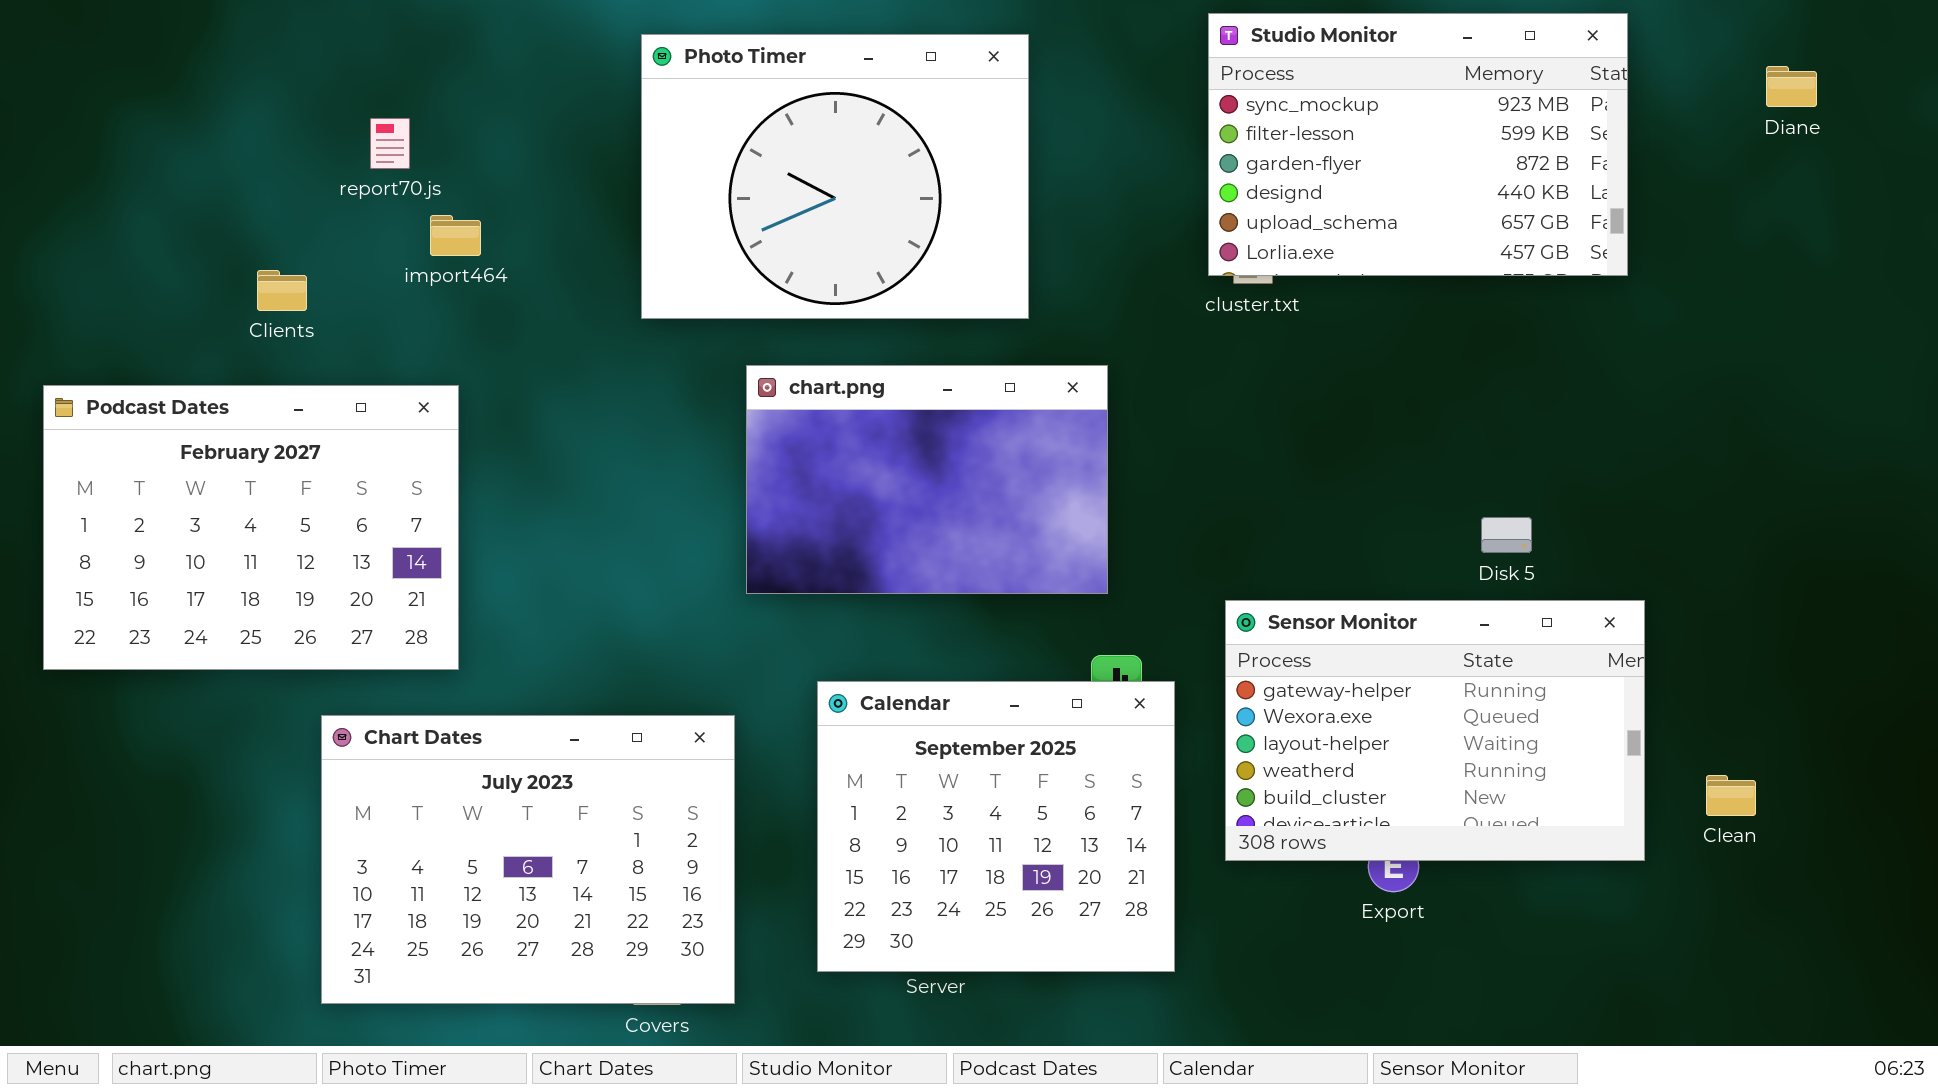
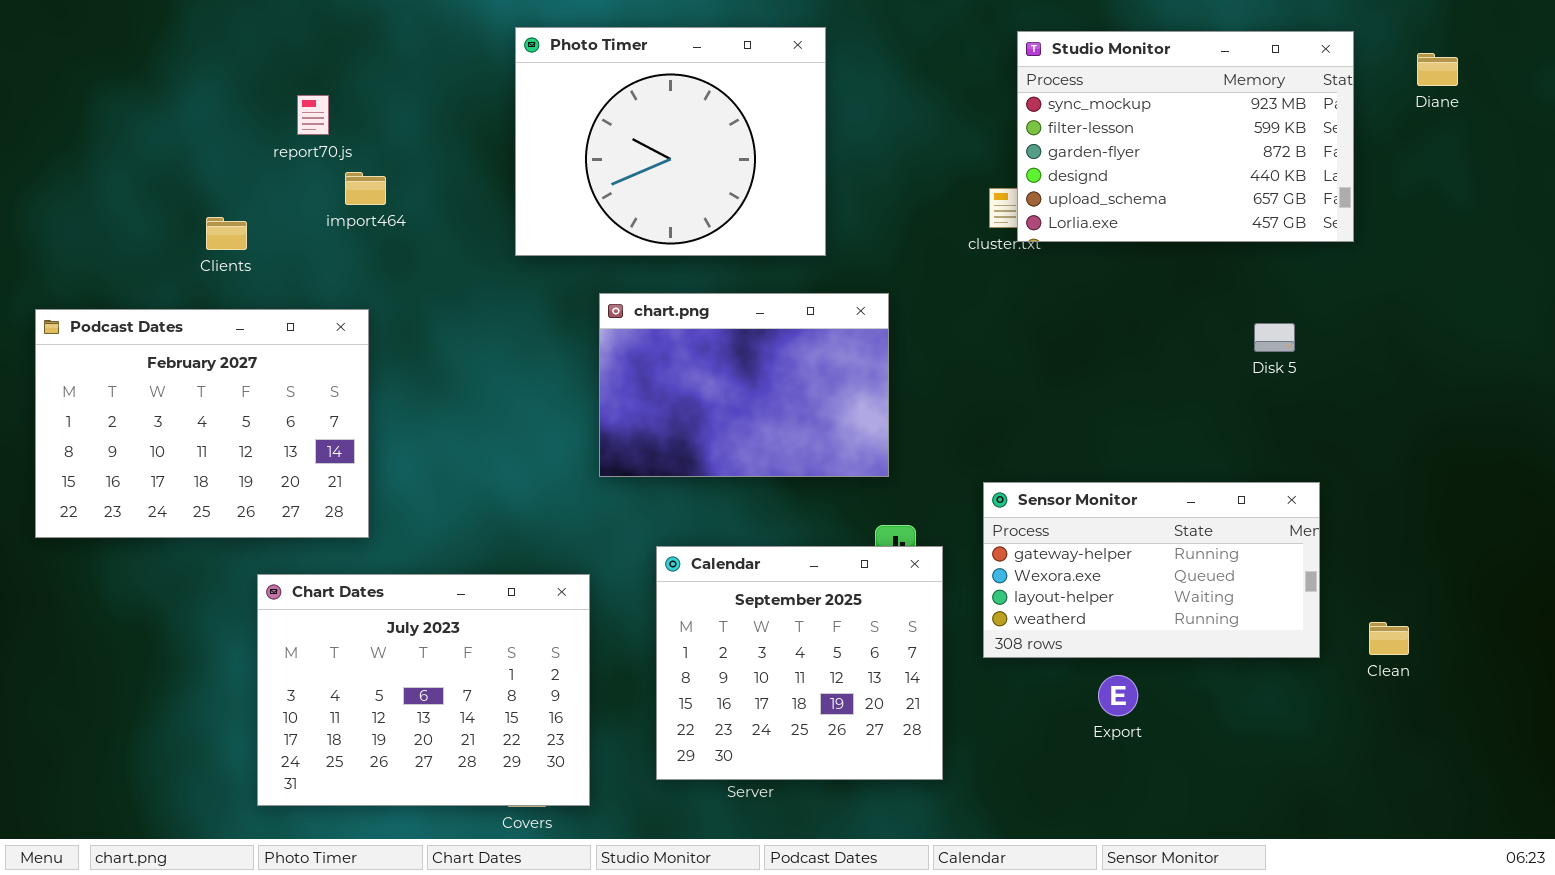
Studio Monitor: [1208,13,1628,276] -> [1017,31,1354,242], moved
Disk 5: [1481,517,1532,553] -> [1254,323,1295,352], moved
Sensor Monitor: [1225,600,1645,861] -> [983,482,1320,658], resized

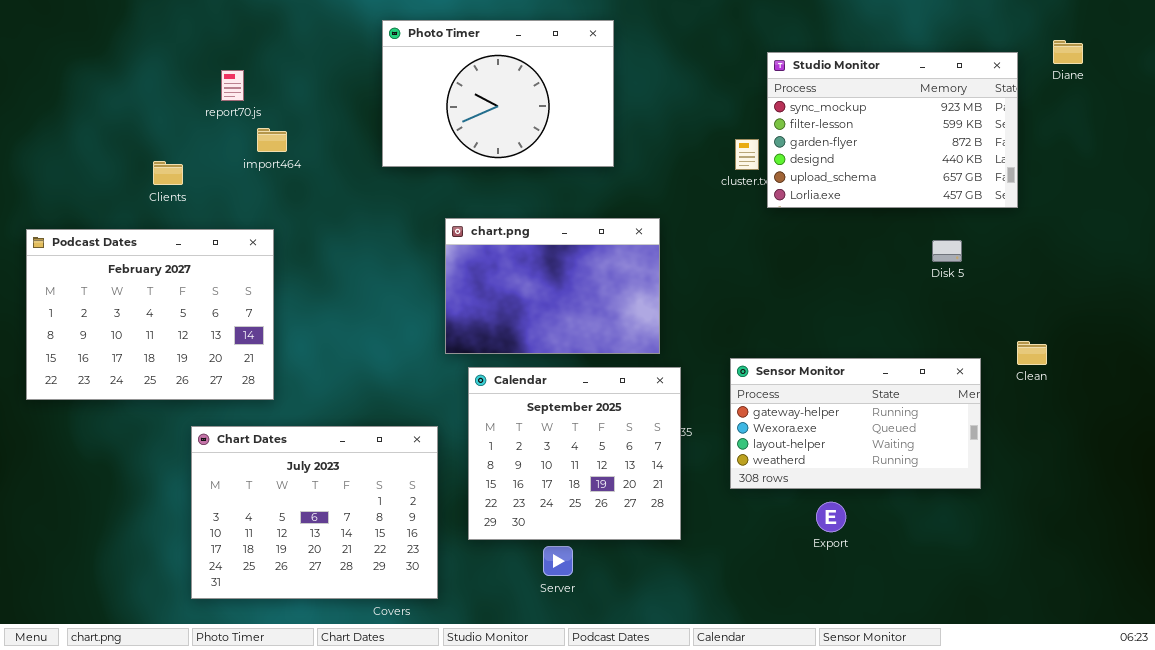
Photo Timer: [515,27,826,256] -> [382,20,614,167], resized
Studio Monitor: [1017,31,1354,242] -> [767,52,1018,208], moved
Calendar: [656,546,943,780] -> [468,367,681,540], moved
Clean: [1369,622,1409,655] -> [1017,341,1047,365], moved

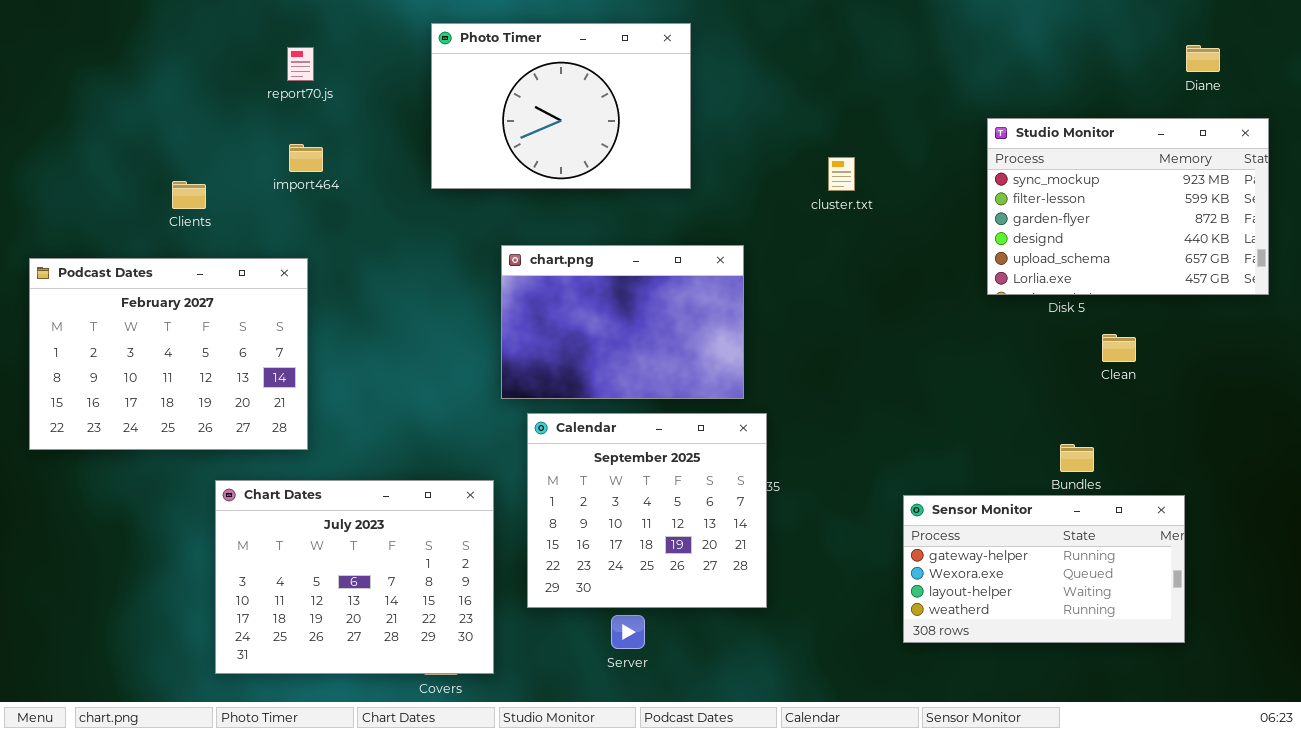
Studio Monitor: [767,52,1018,208] -> [987,118,1269,295], moved
report70.js: [221,70,244,101] -> [287,47,314,81], moved
Clean: [1017,341,1047,365] -> [1102,334,1136,362], moved
Sensor Monitor: [730,358,981,489] -> [903,495,1185,643], moved

